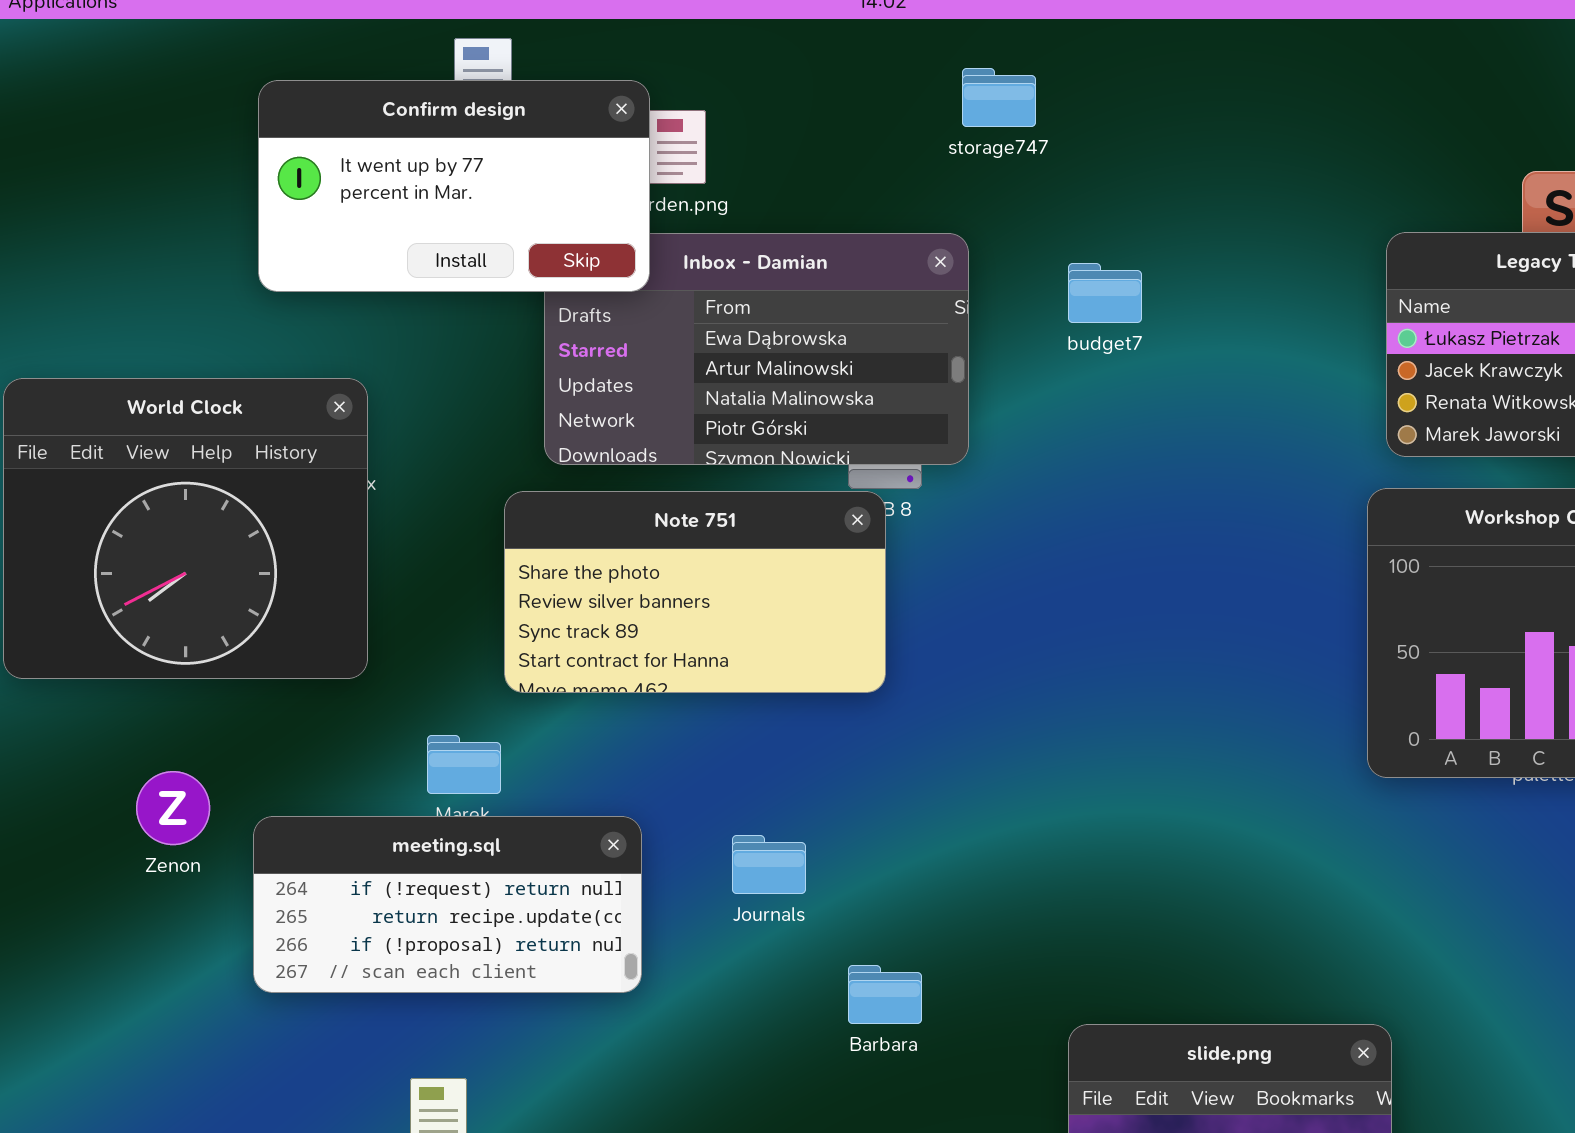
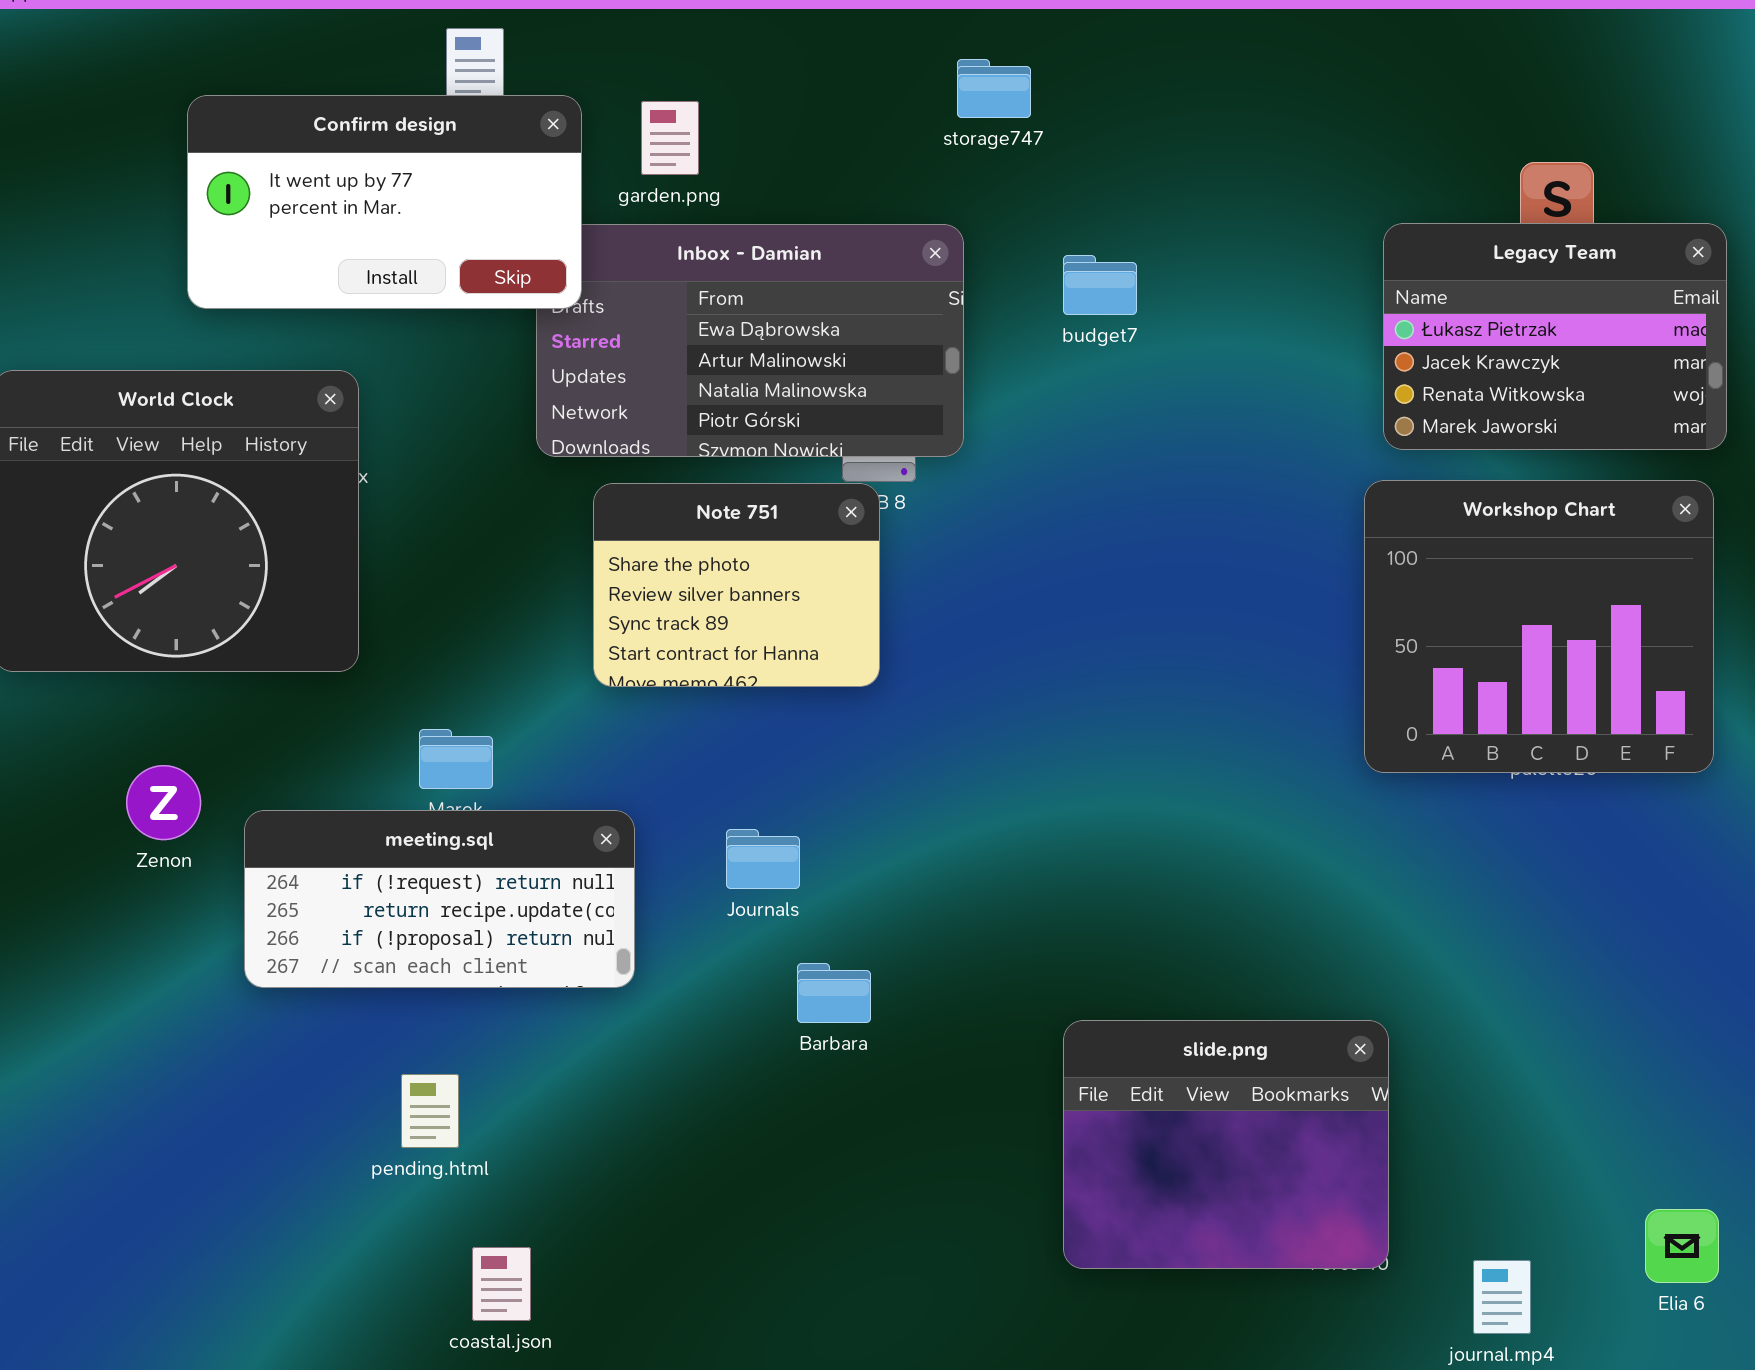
Confirm design: [258,80,650,292] -> [187,95,582,309], moved
Note 751: [504,491,886,693] -> [593,483,880,687], resized
Barbara: [848,965,922,1024] -> [797,963,871,1023], moved

